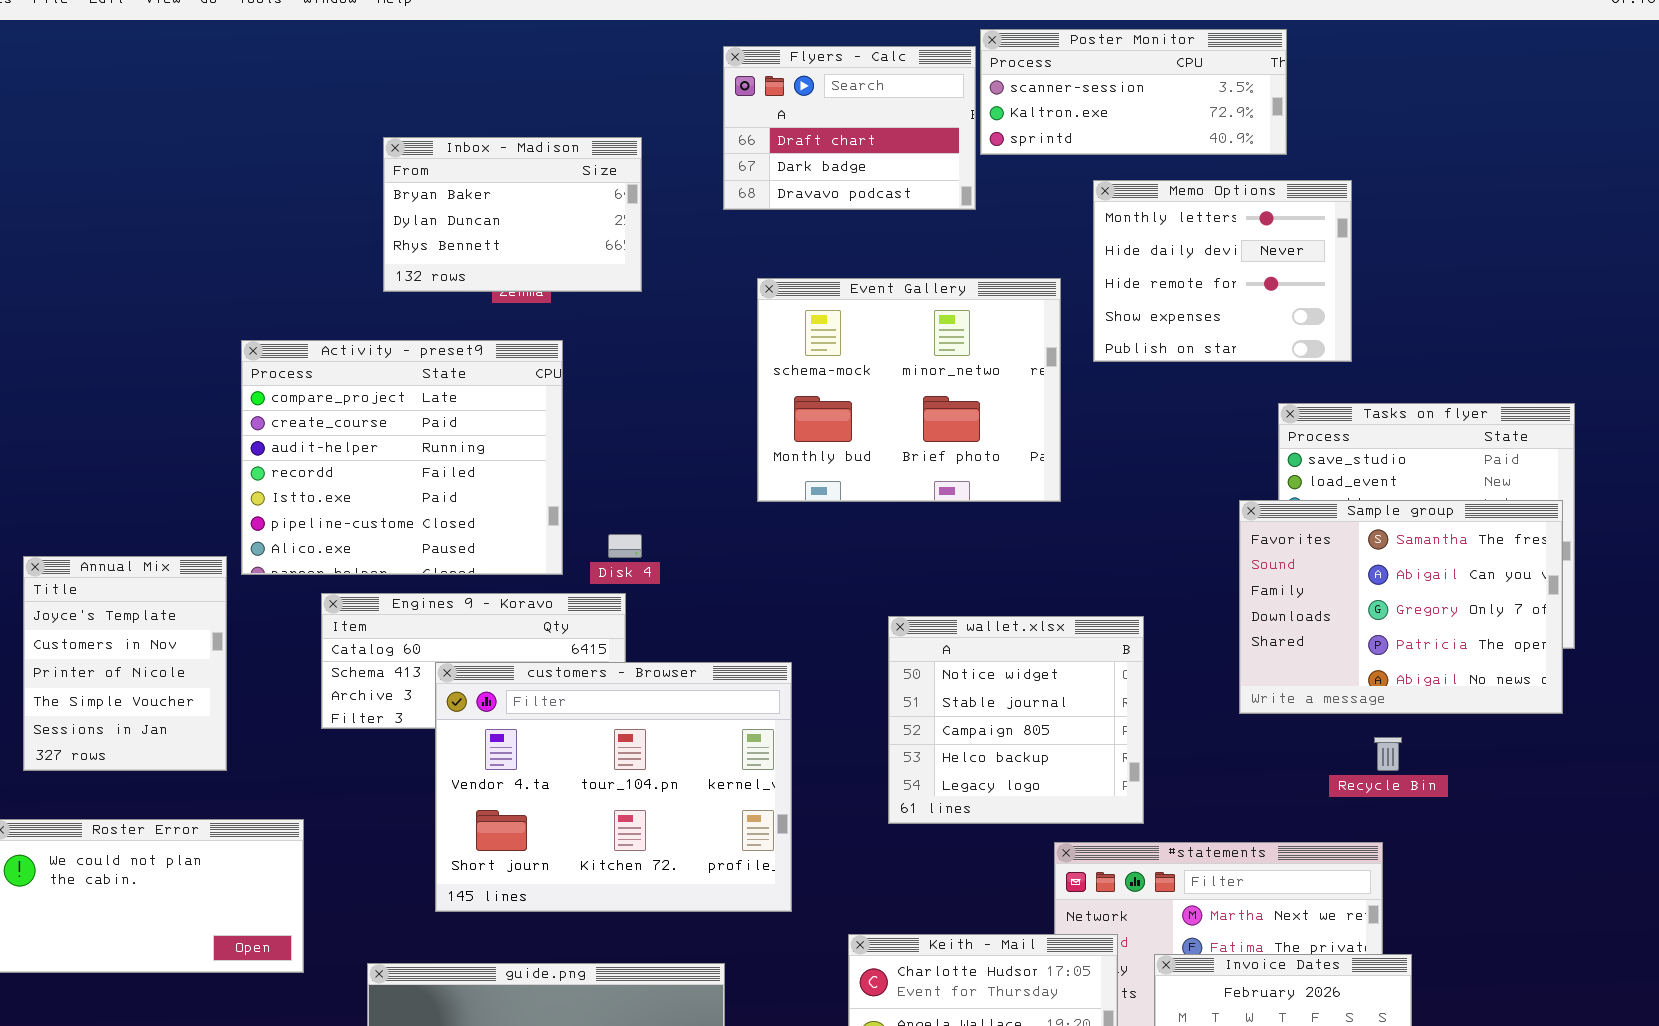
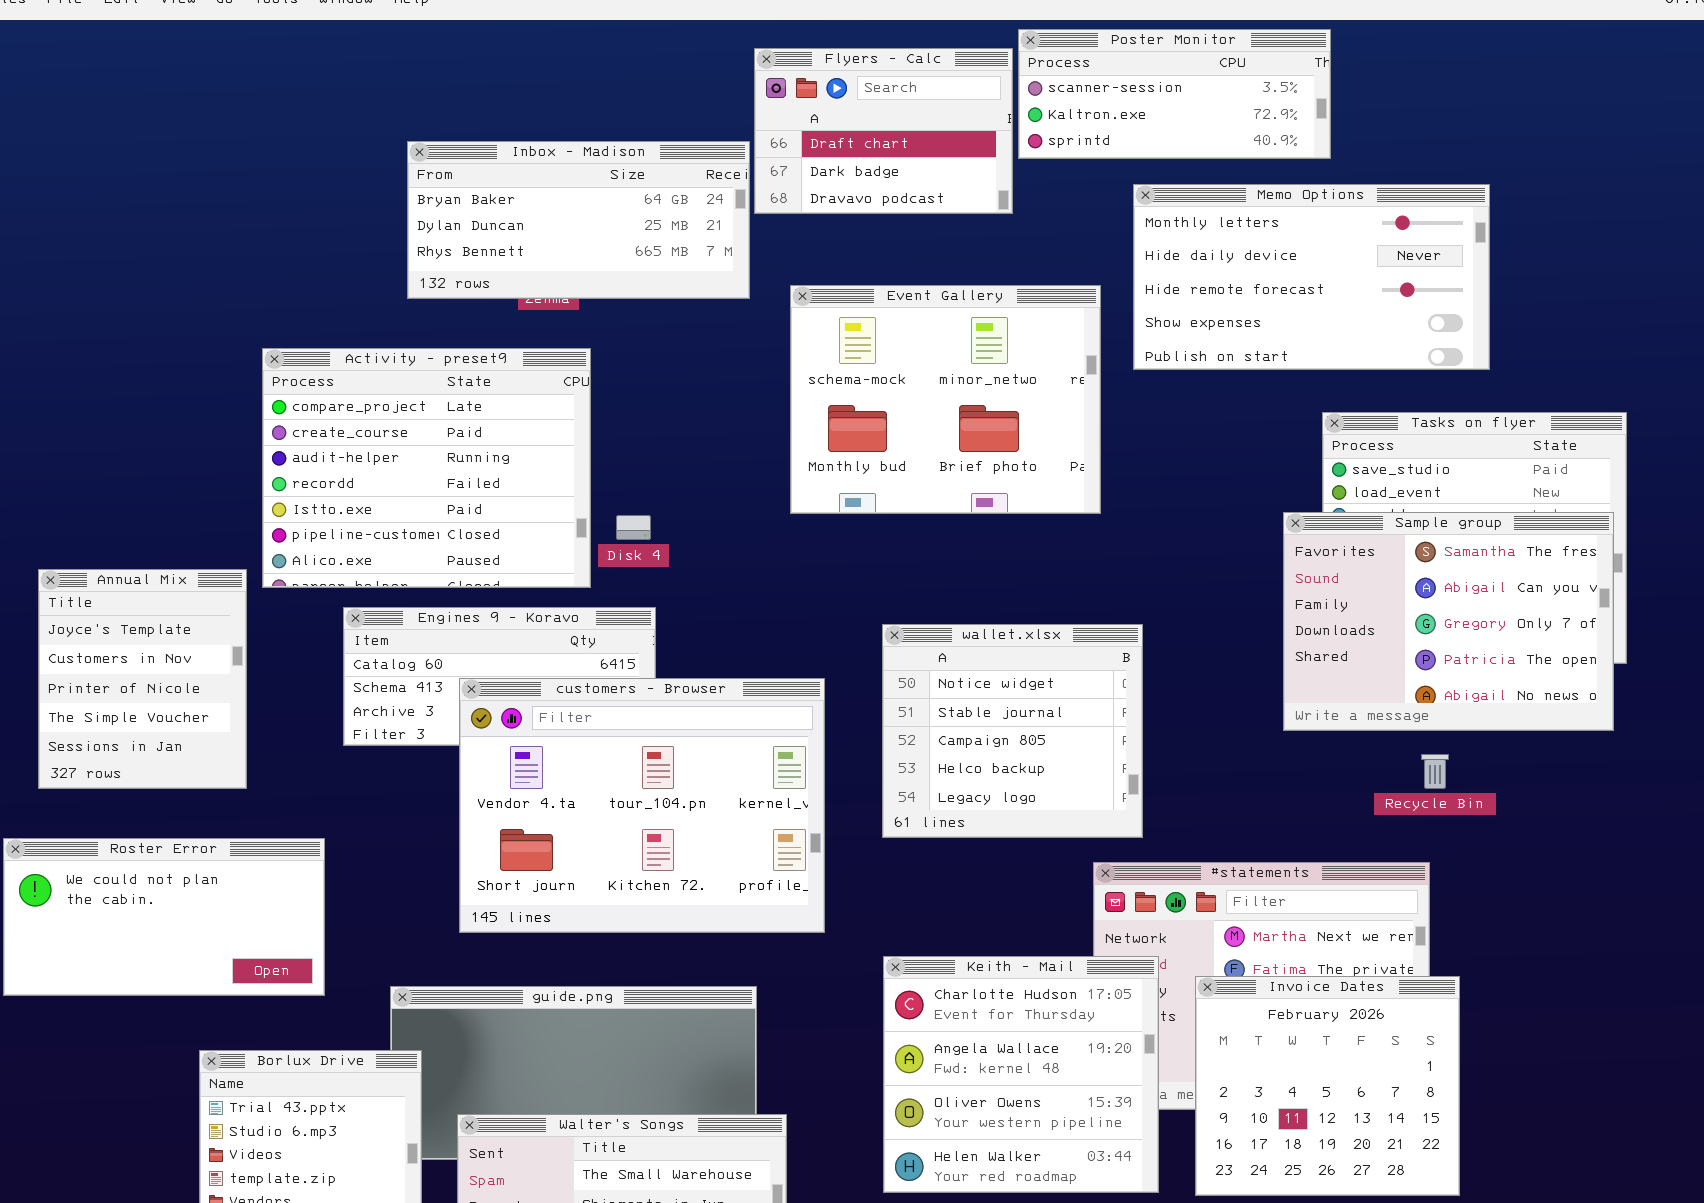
Inbox - Madison: [383,137,642,292] -> [407,141,750,299], resized
Memo Options: [1093,180,1352,362] -> [1133,184,1490,370], resized
Disk 4: [608,534,642,558] -> [616,515,651,540], moved
wallet.xlsx: [888,616,1144,824] -> [882,624,1143,838], moved

